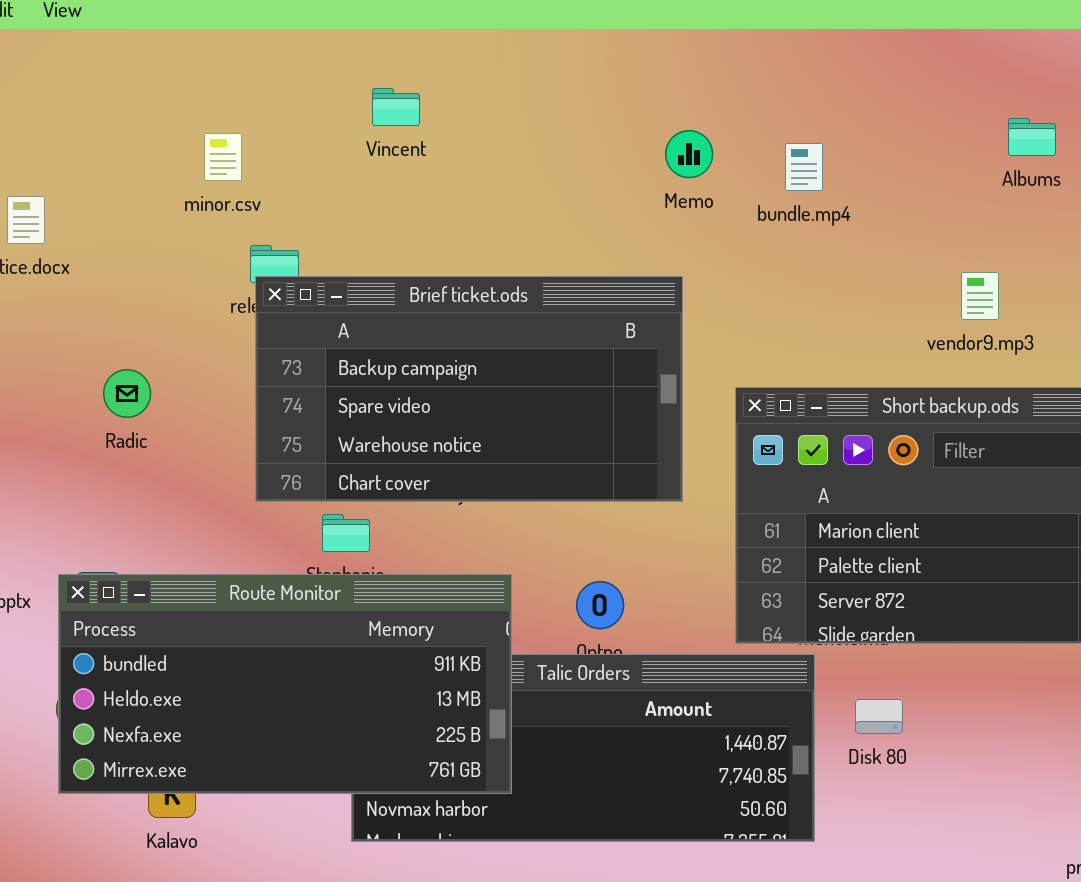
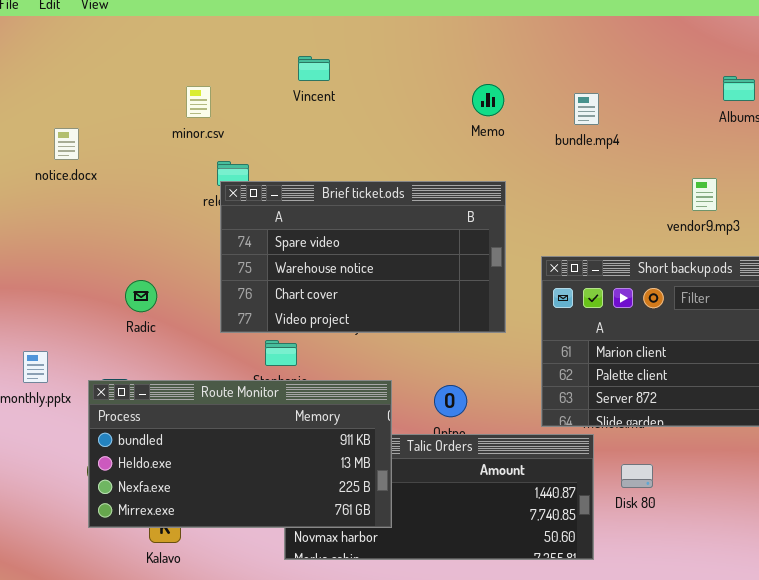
Memo: [665,130,713,178] -> [472,84,504,116], moved
Brief ticket.ods: [255,276,683,502] -> [220,181,506,333], scrolled down 1 row
Radic: [103,369,151,418] -> [125,280,157,312], moved

